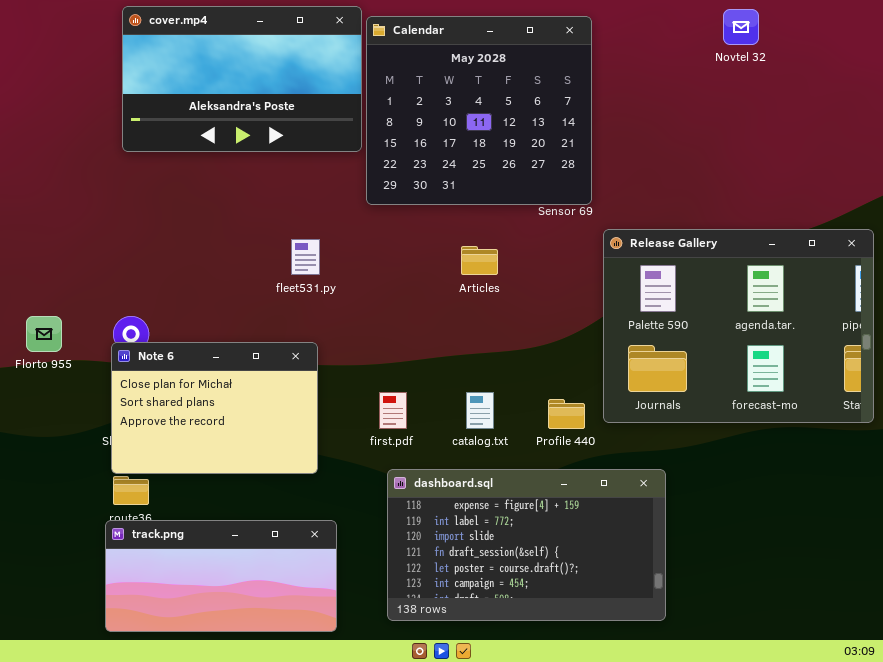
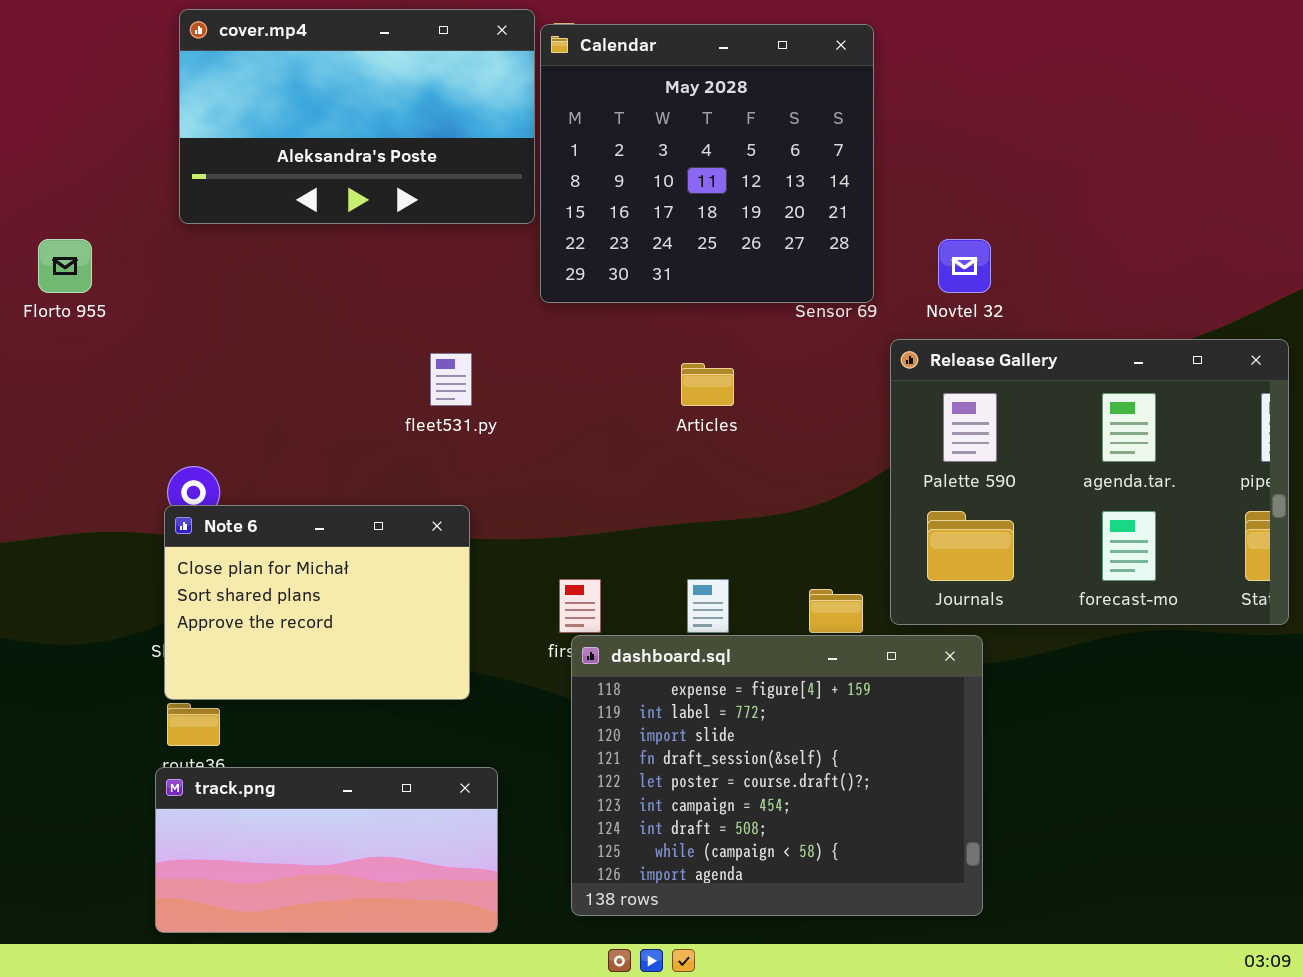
Novtel 32: [723,9,759,45] -> [938,239,991,293], moved
Florto 955: [26,316,62,352] -> [38,239,92,293], moved
dashboard.sql: [387,469,666,621] -> [571,635,983,916], resized

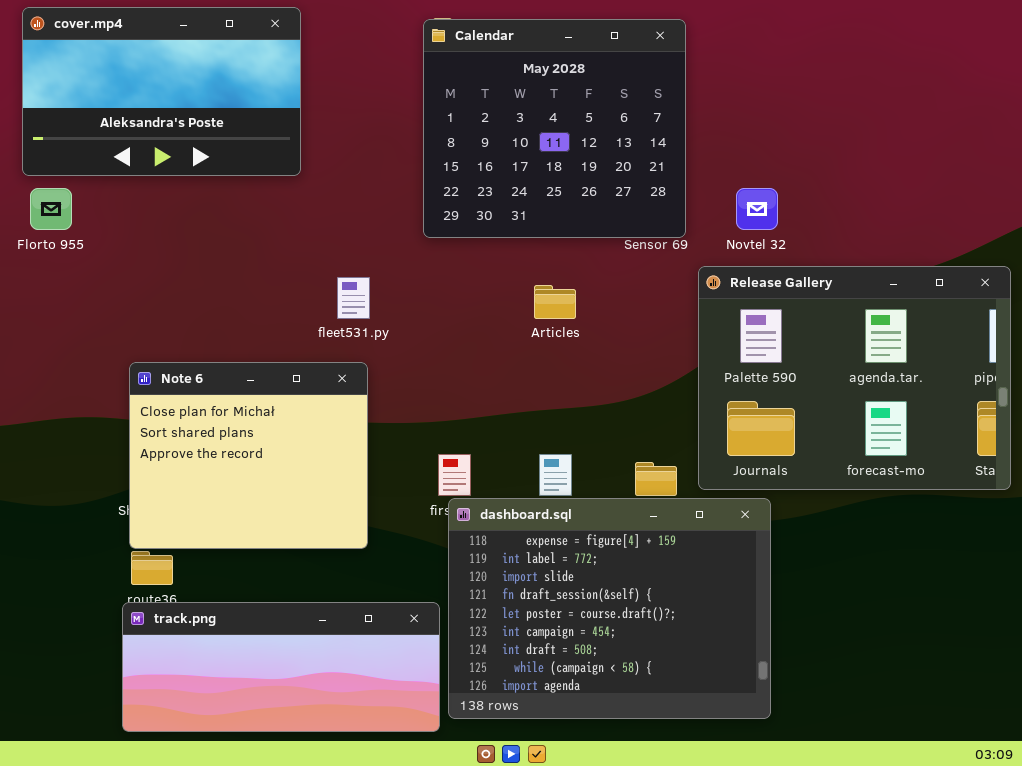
cover.mp4: [179,9,535,224] -> [22,7,301,176], moved
Note 6: [164,505,470,700] -> [129,362,368,549], resized
track.png: [155,767,498,933] -> [122,602,440,732], resized

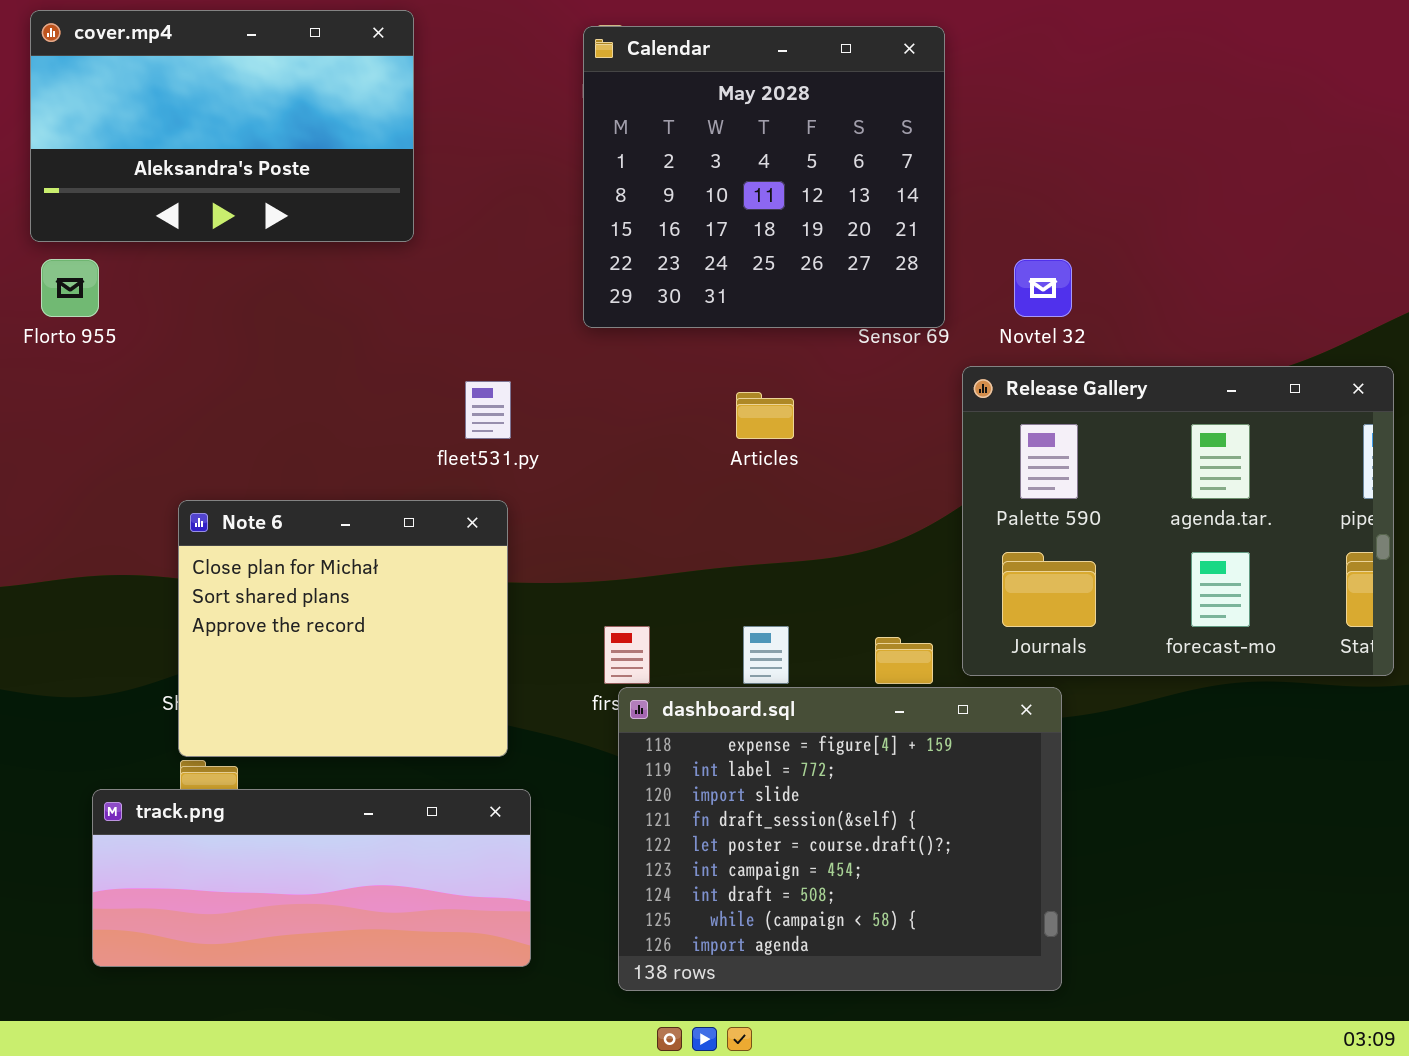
track.png: [122,602,440,732] -> [92,789,531,967], moved

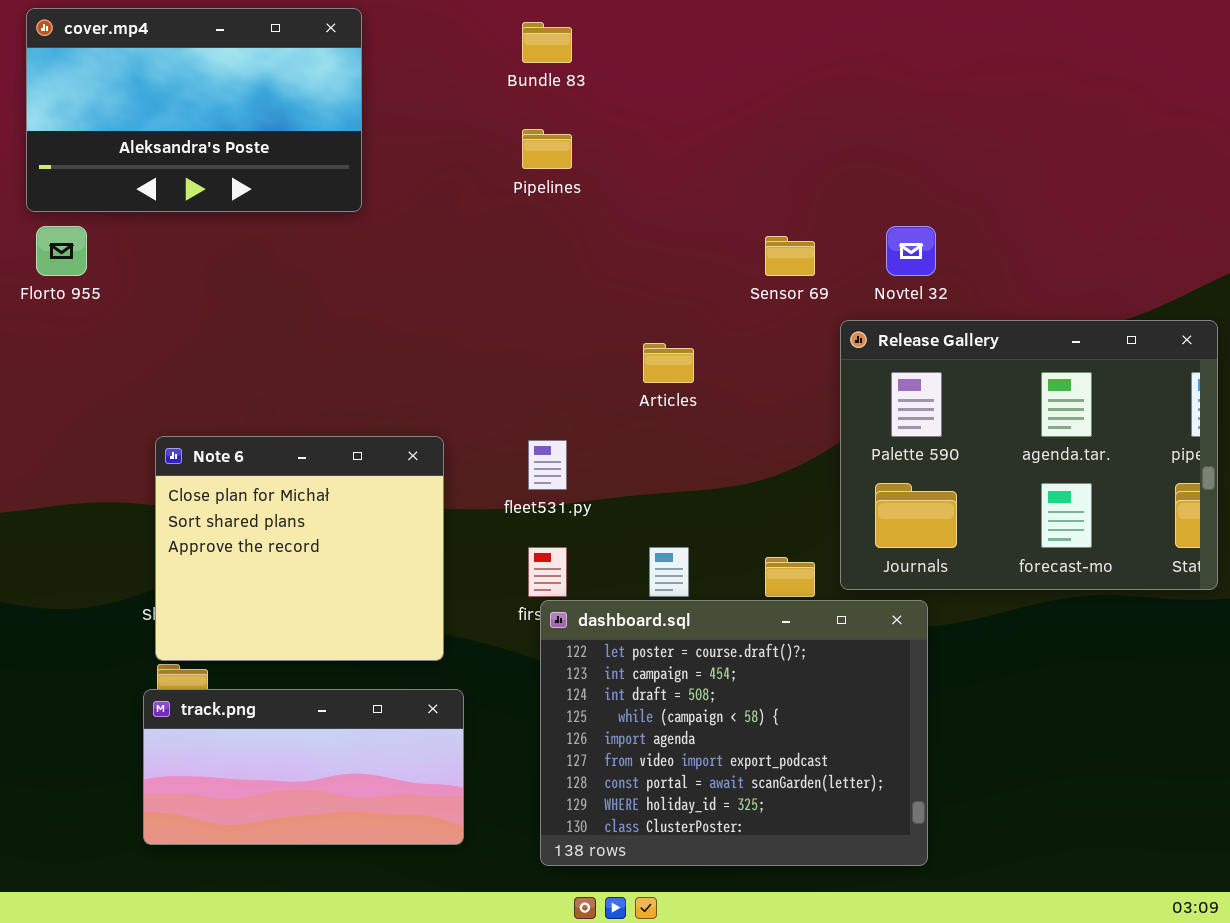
Calendar: [583,26,945,328] -> none, closed
fleet531.py: [465,381,511,439] -> [528,440,567,490], moved
dashboard.sql: [618,687,1062,991] -> [540,600,928,866], scrolled down 4 rows
track.png: [92,789,531,967] -> [143,689,464,845], resized

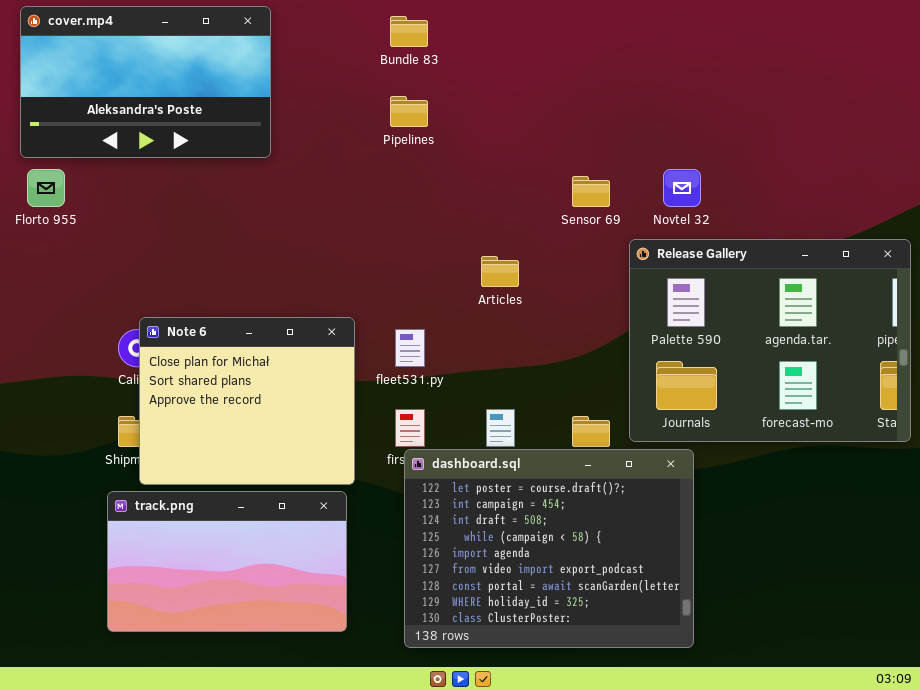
Note 6: [155,436,444,661] -> [139,317,355,485], moved
track.png: [143,689,464,845] -> [107,491,347,632], resized

